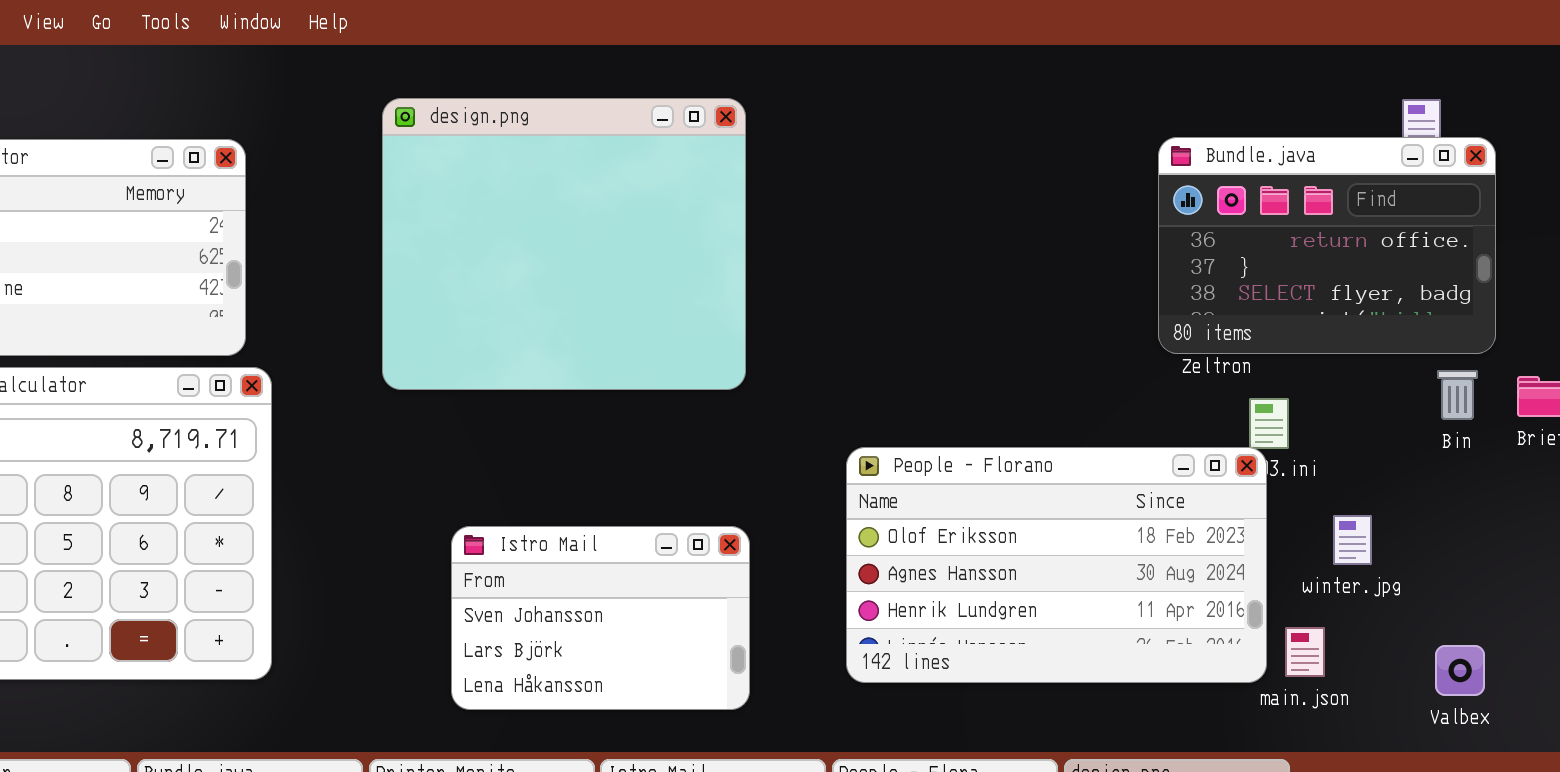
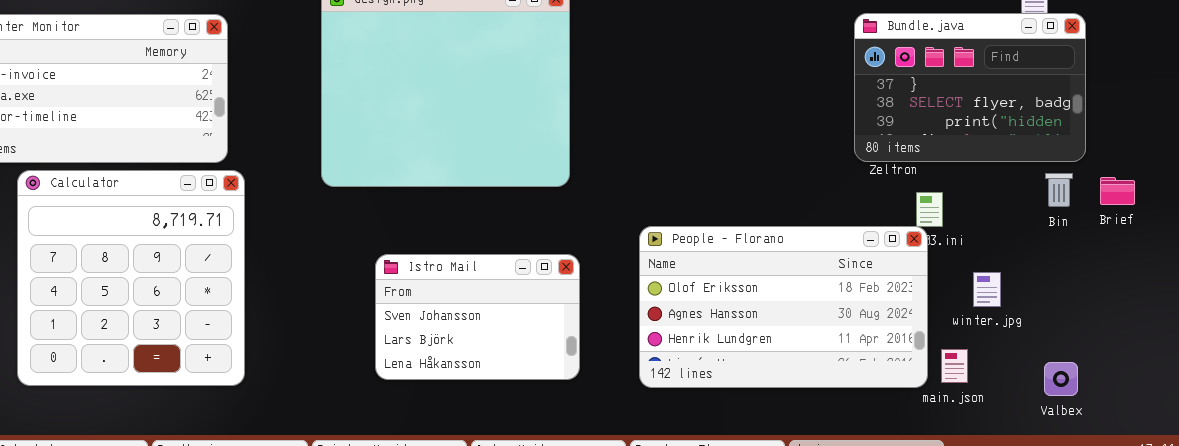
Bundle.java: [1158,137,1496,354] -> [854,13,1086,162], scrolled down 1 row
Istro Mail: [451,526,750,710] -> [375,254,580,380], moved

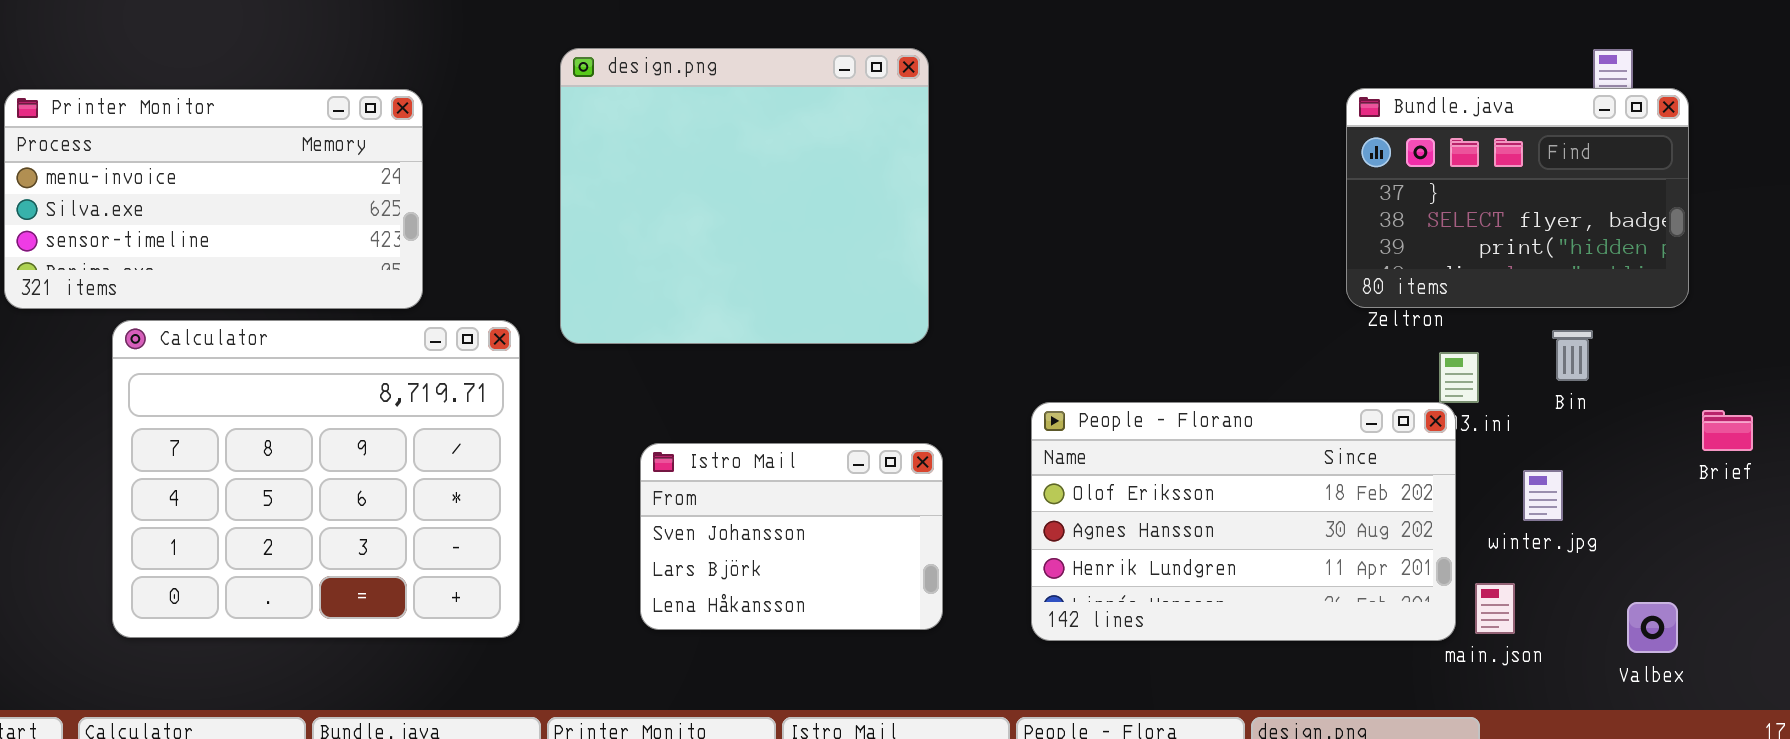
Calculator: [17,170,245,386] -> [112,320,520,638], resized
Bin: [1045,173,1073,207] -> [1552,330,1593,381], moved
Brief: [1100,177,1135,205] -> [1702,410,1753,451], moved

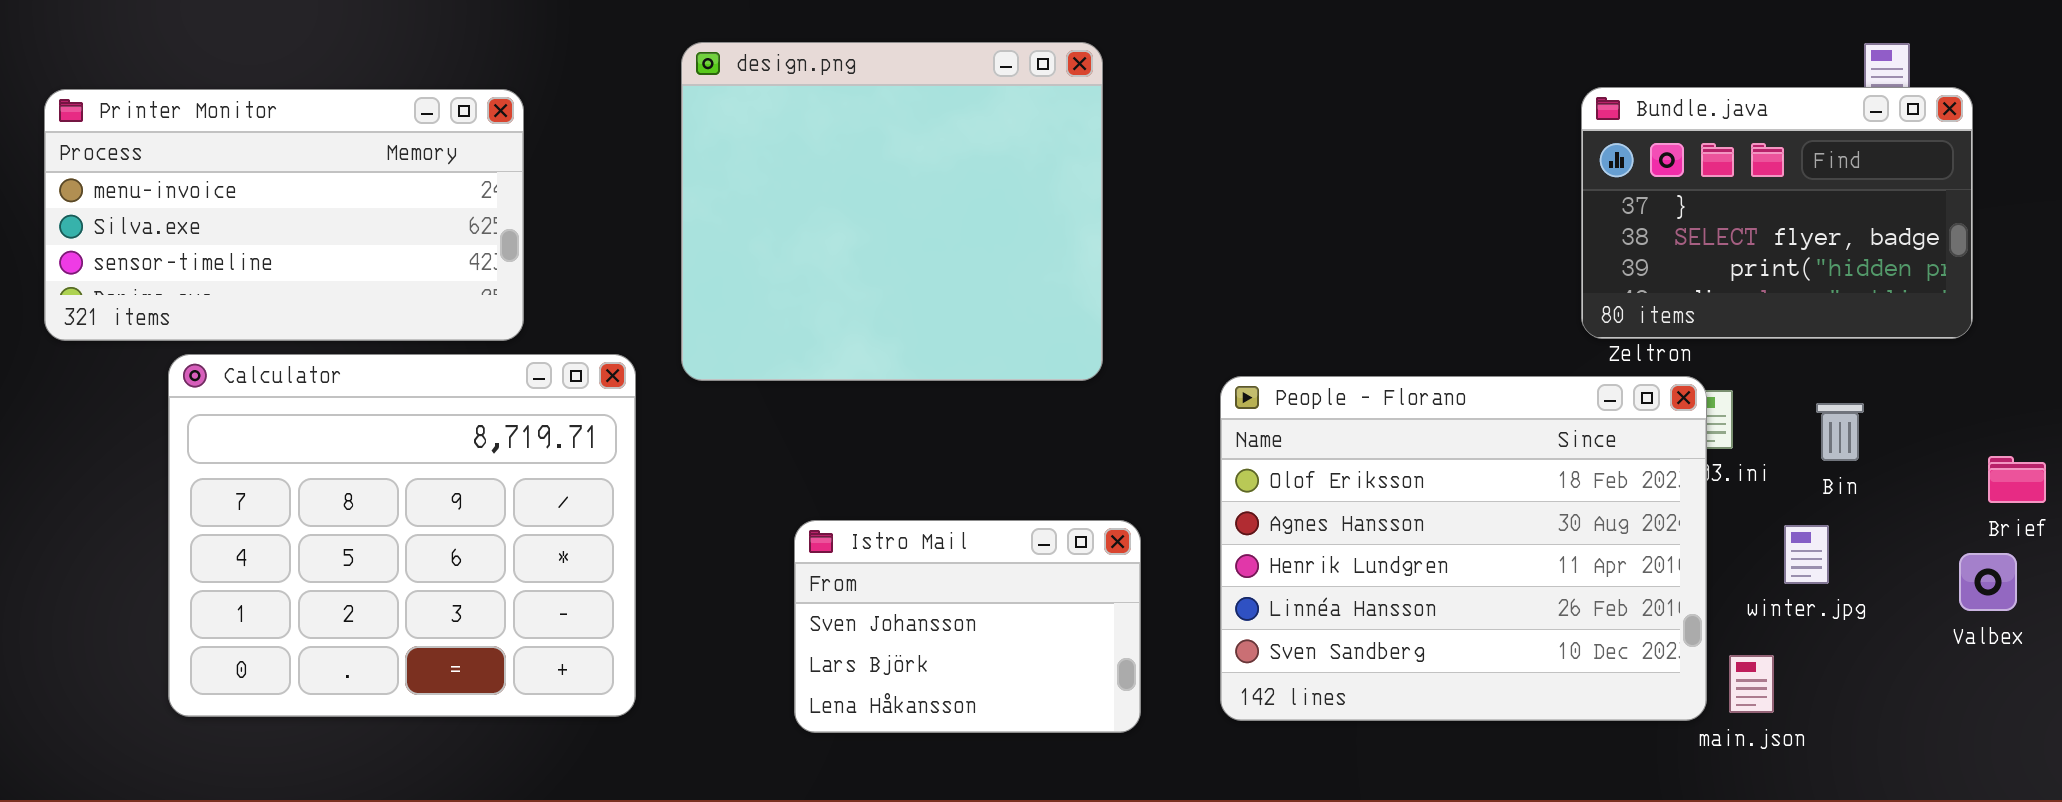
Bin: [1552,330,1593,381] -> [1816,403,1864,461], moved
People - Florano: [1031,402,1456,641] -> [1220,376,1707,721], resized
Istro Mail: [640,443,943,630] -> [794,520,1141,733], moved
Valbex: [1627,602,1678,653] -> [1959,553,2017,611], moved

